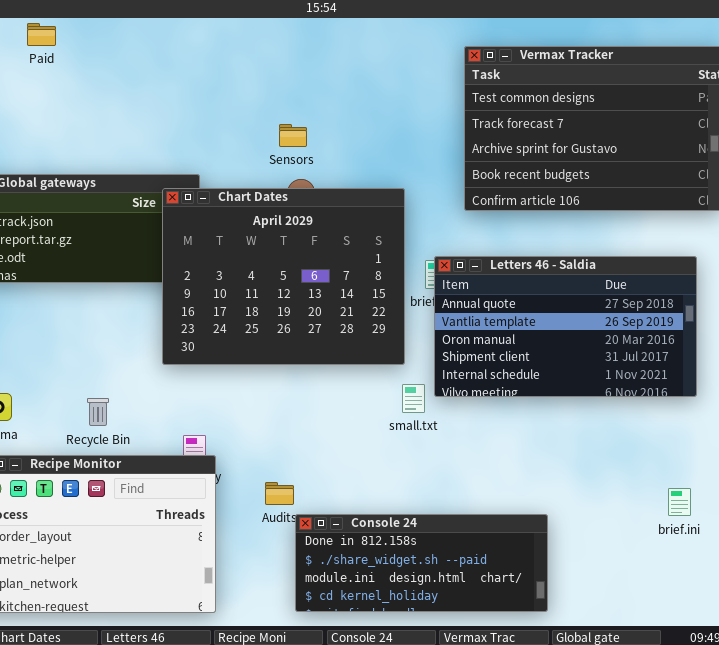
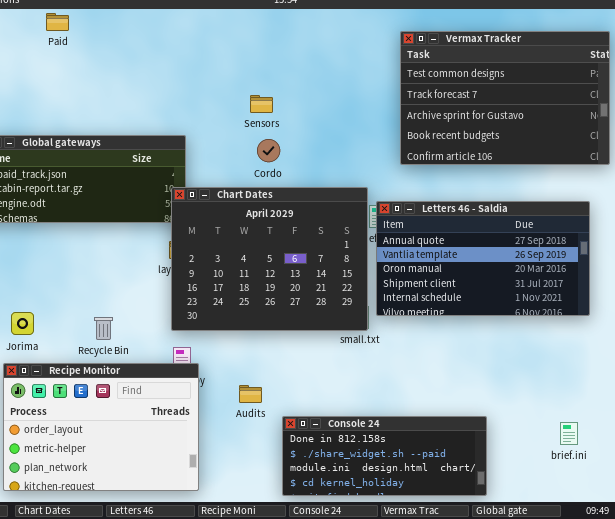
Chart Dates: [162,188,405,365] -> [171,187,368,331], moved
brief.ini: [668,488,691,516] -> [560,422,578,445], moved
Console 24: [295,514,548,612] -> [282,416,487,496], moved

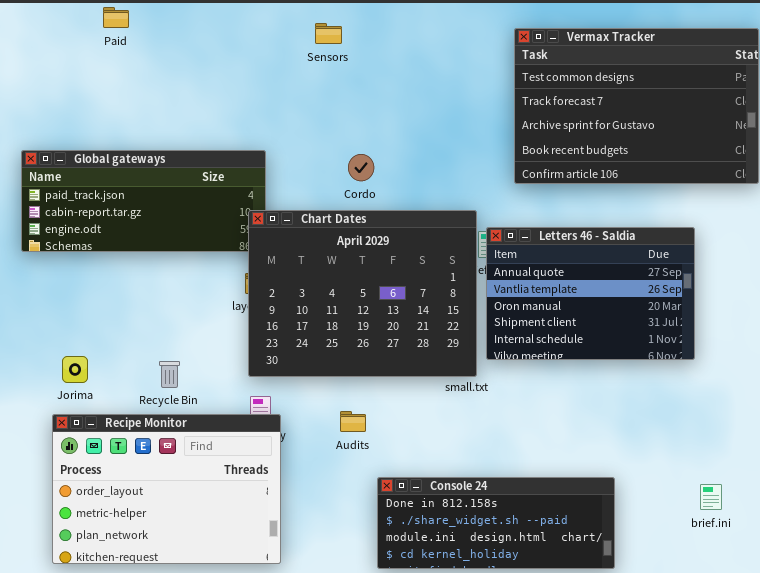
Sensors: [250,95,273,113] -> [315,23,342,44], moved
Letters 46 - Saldia: [376,201,590,316] -> [486,227,695,360], resized
Audits: [239,385,262,403] -> [340,411,366,432], moved

